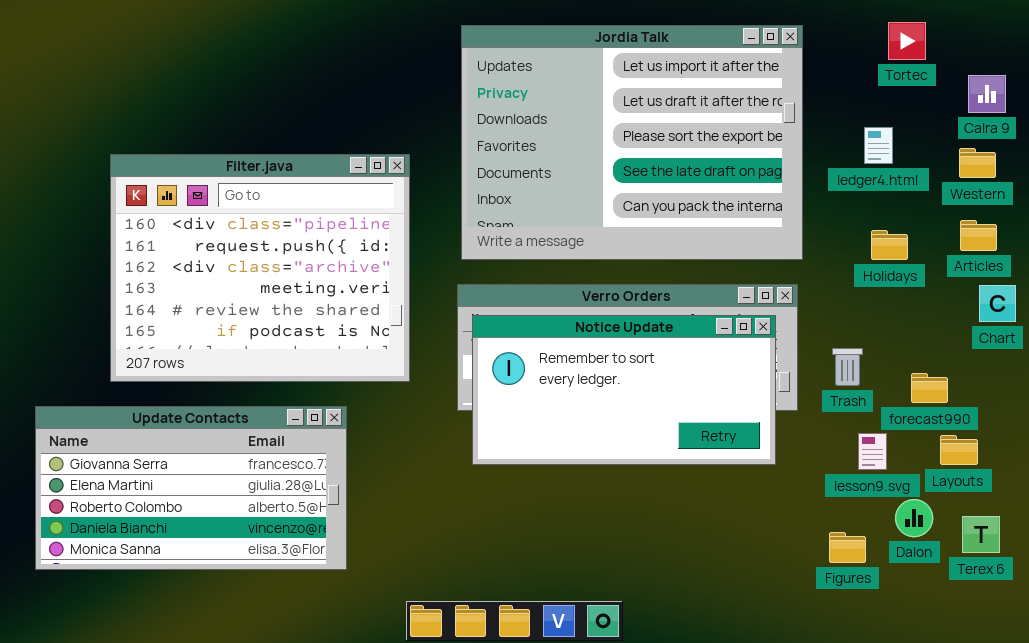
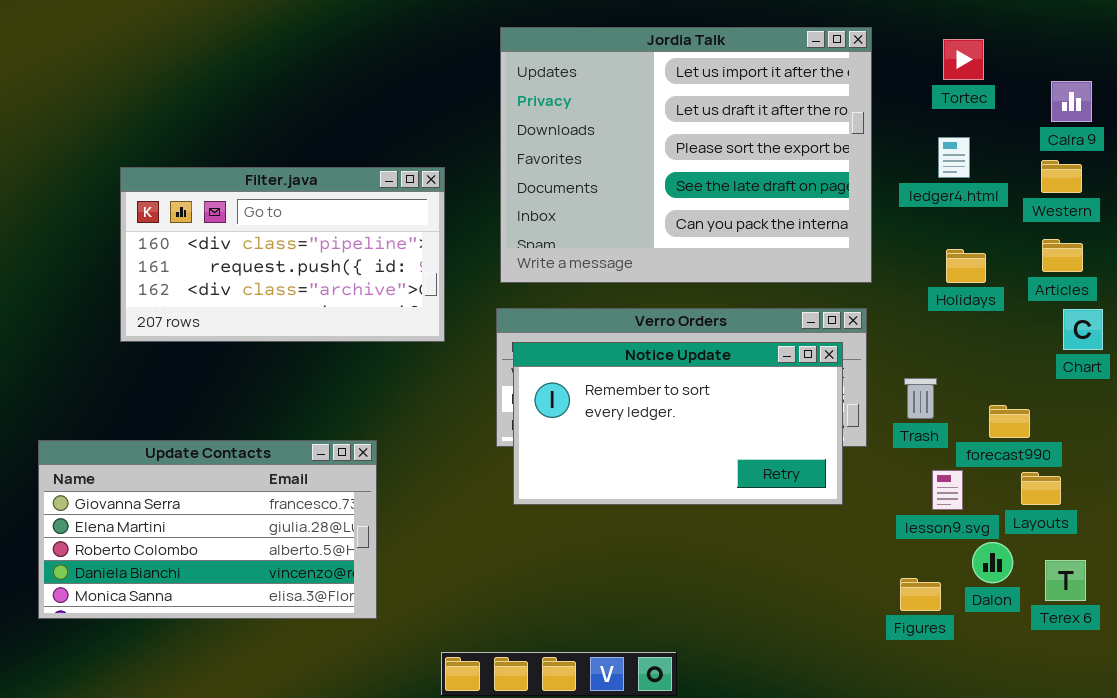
Tortec: [888,22,926,60] -> [943,39,984,80], moved
Filter.java: [110,154,410,382] -> [120,167,445,342], resized

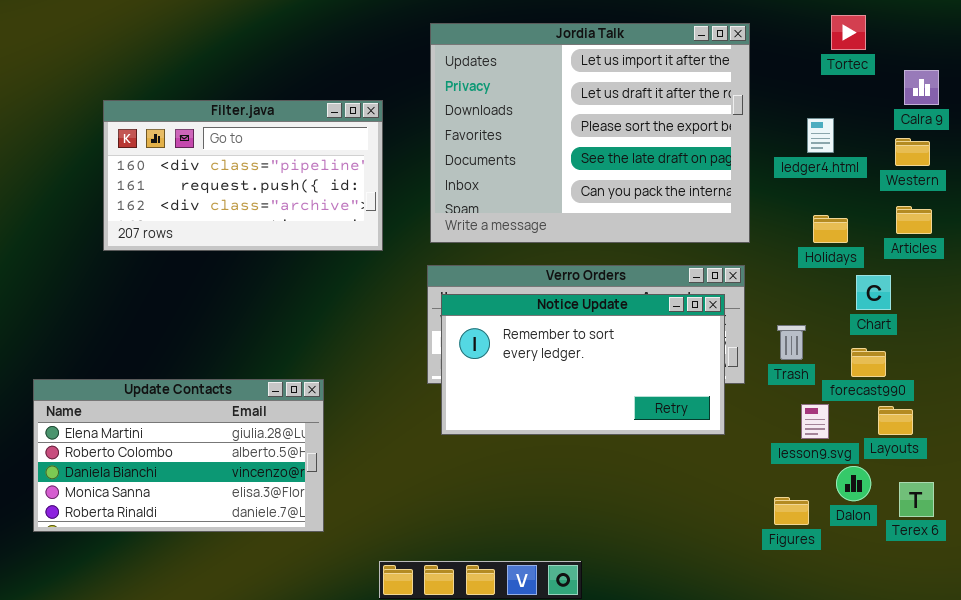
Tortec: [943,39,984,80] -> [831,15,866,50], moved
Filter.java: [120,167,445,342] -> [103,100,383,251], moved
Chart: [1063,309,1103,350] -> [856,275,891,310], moved
Update Contacts: [38,440,377,619] -> [33,379,324,532], scrolled down 1 row

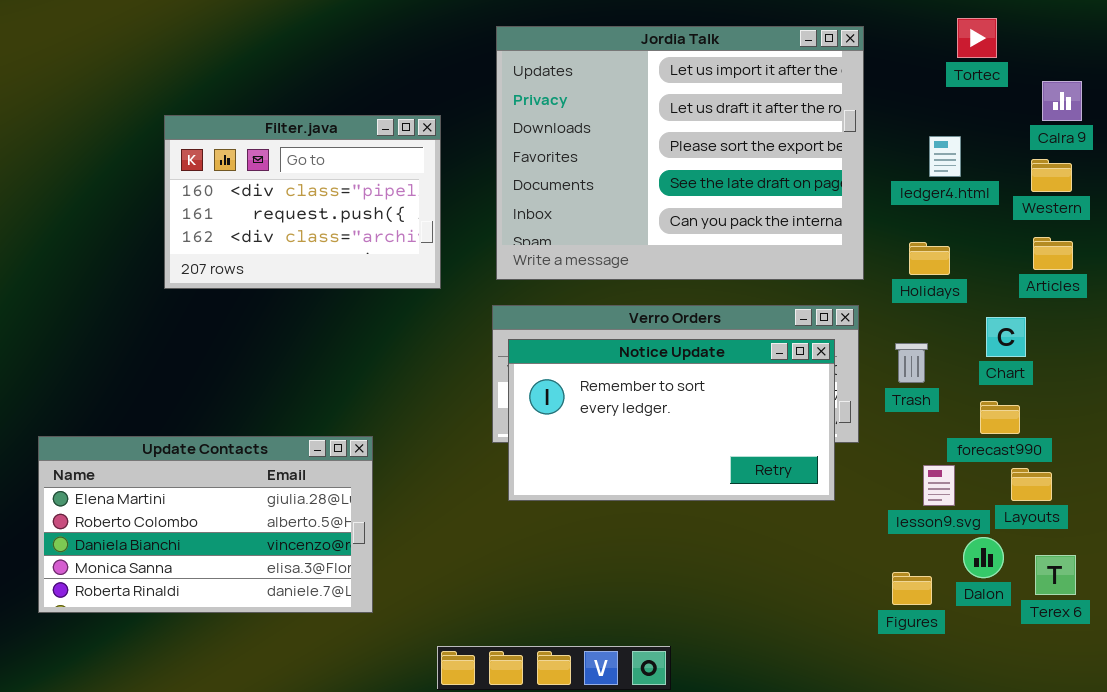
Filter.java: [103,100,383,251] -> [164,115,441,289], resized
Holidays: [813,215,848,243] -> [909,242,950,275], moved
Trash: [777,325,806,360] -> [895,343,928,383], moved

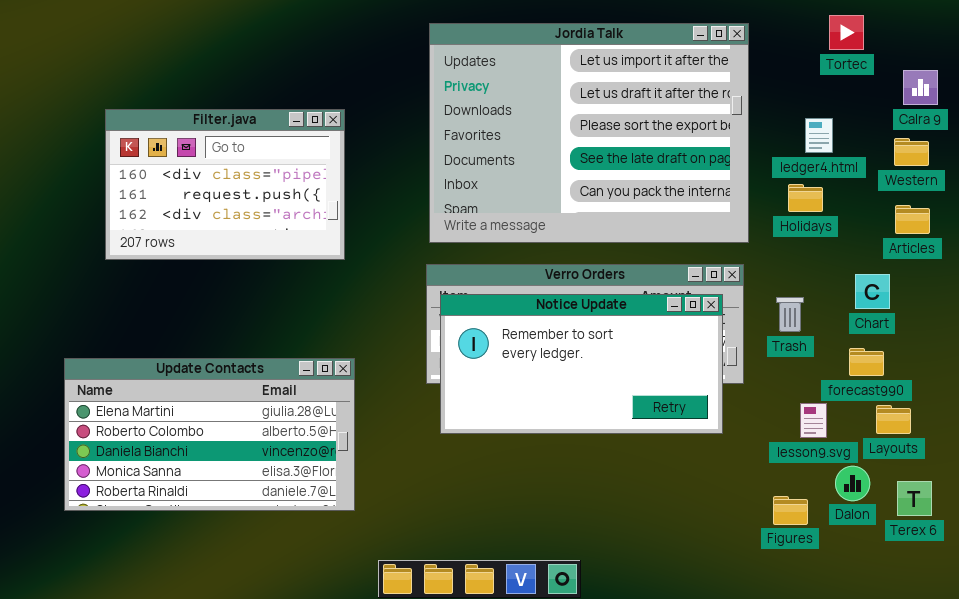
Filter.java: [164,115,441,289] -> [105,109,345,260], moved
Holidays: [909,242,950,275] -> [788,184,823,212], moved
Update Contacts: [38,436,373,613] -> [64,358,355,511], moved

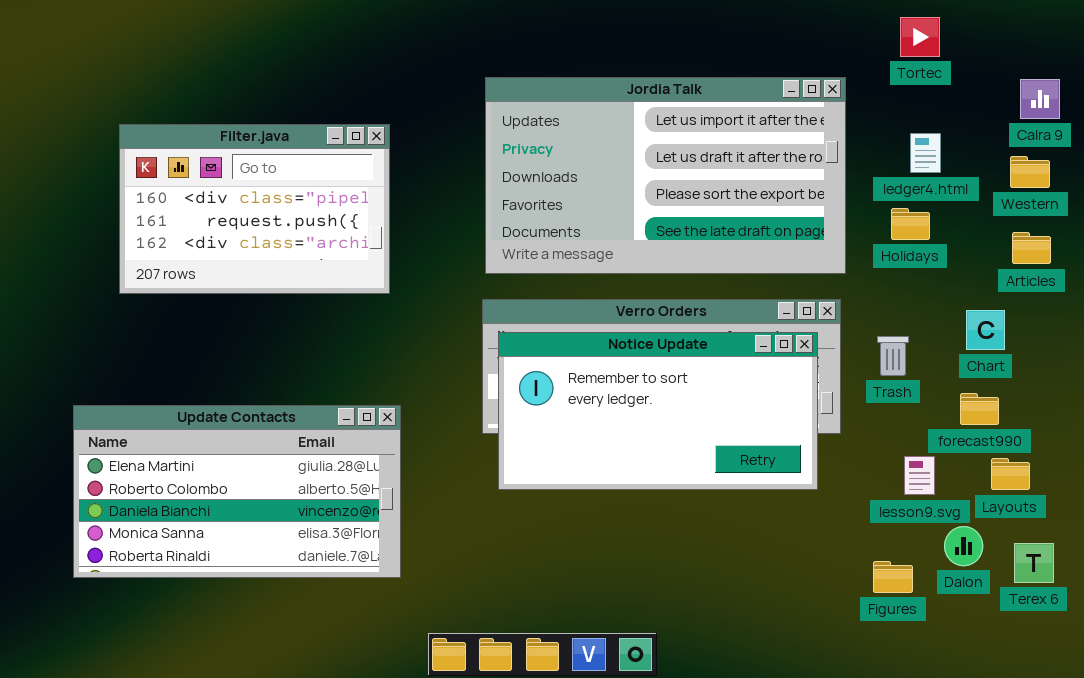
Tortec: [829,15,864,50] -> [900,17,940,57], moved
Jordia Talk: [429,23,749,243] -> [485,77,846,274], resized

